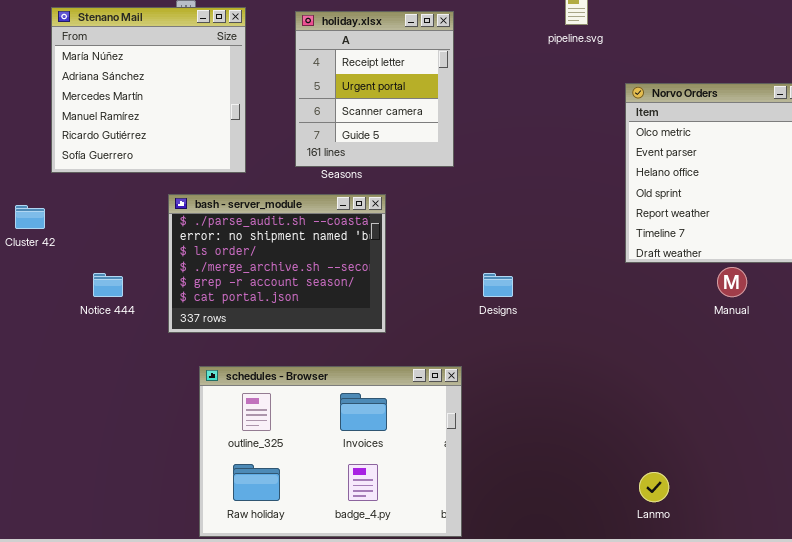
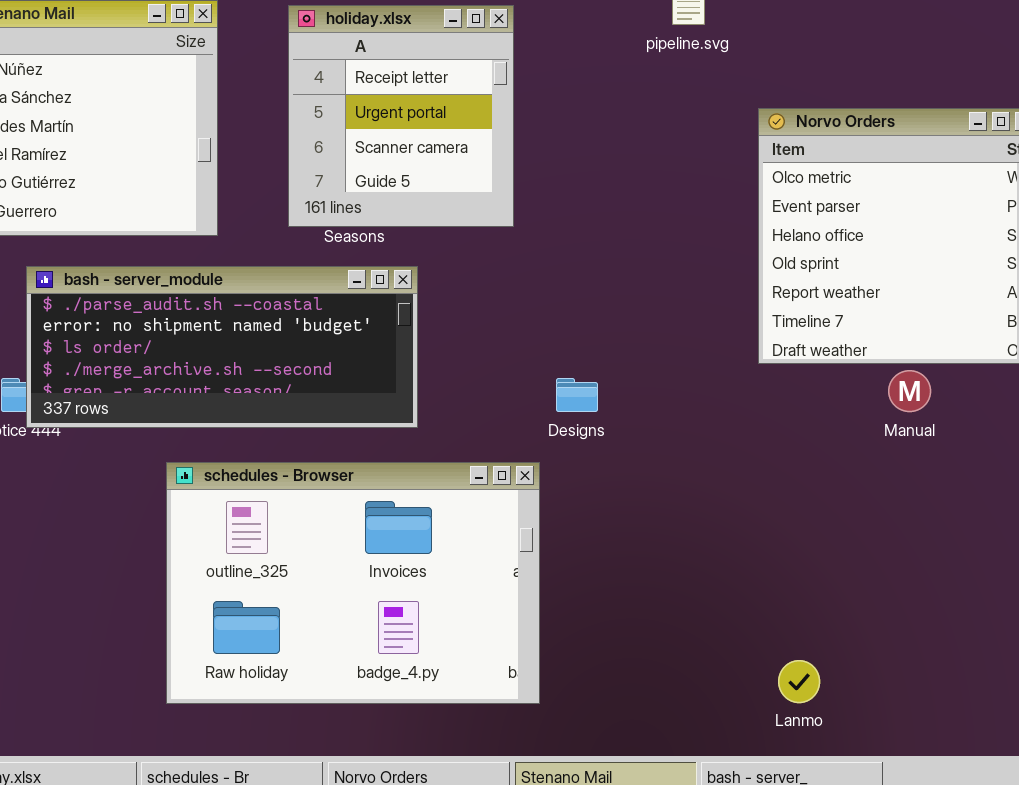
bash - server_module: [168,194,386,333] -> [26,266,418,428], resized
schedules - Browser: [199,366,462,537] -> [166,462,540,704], moved

